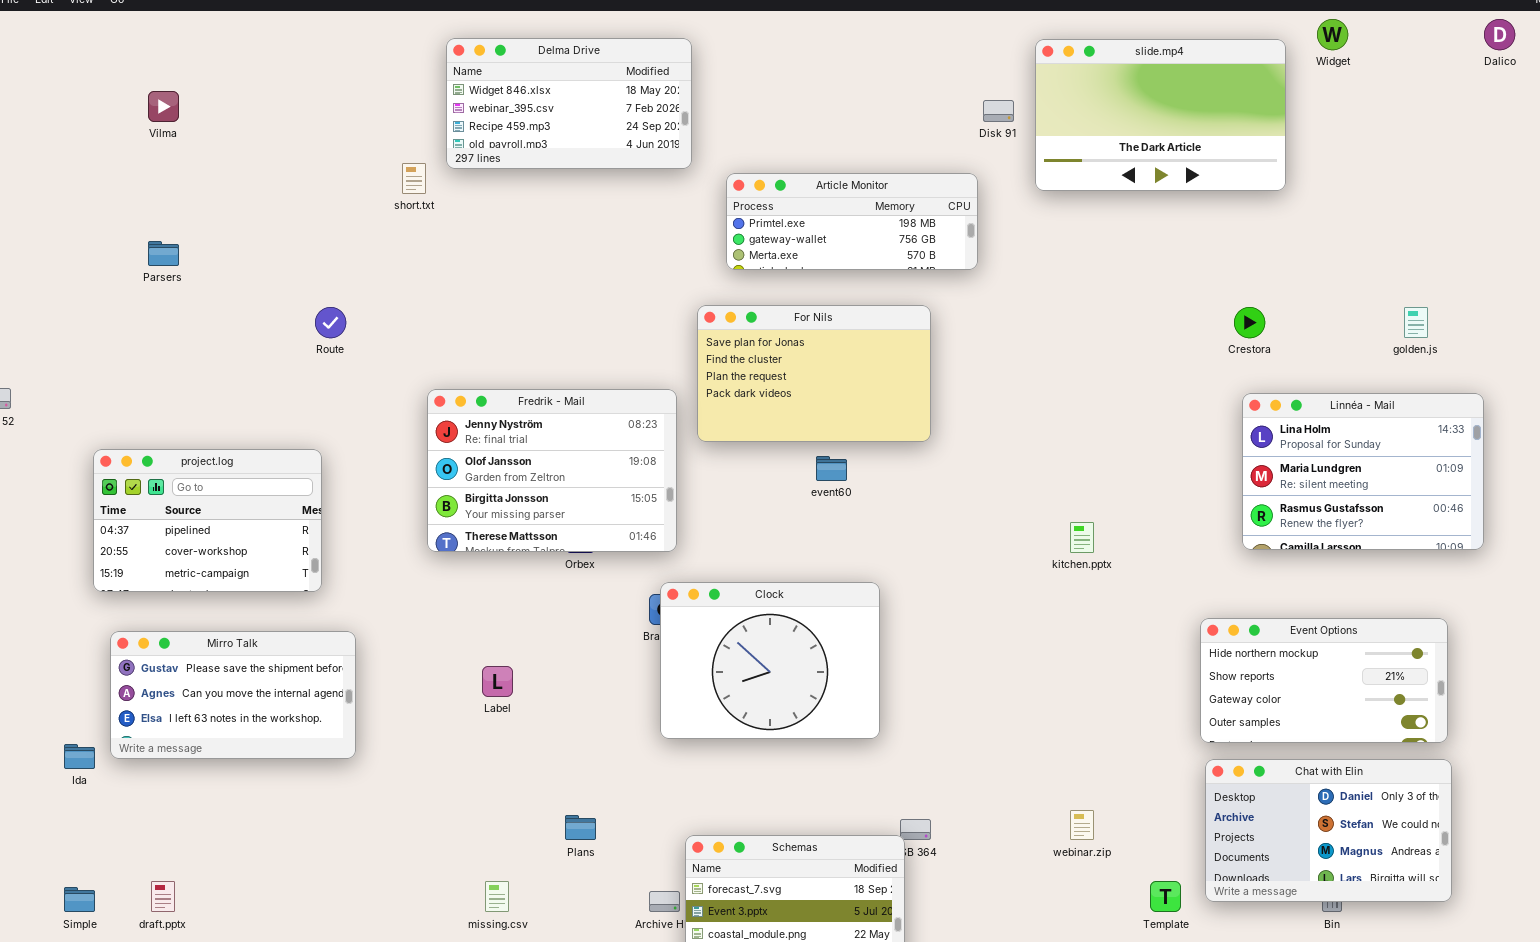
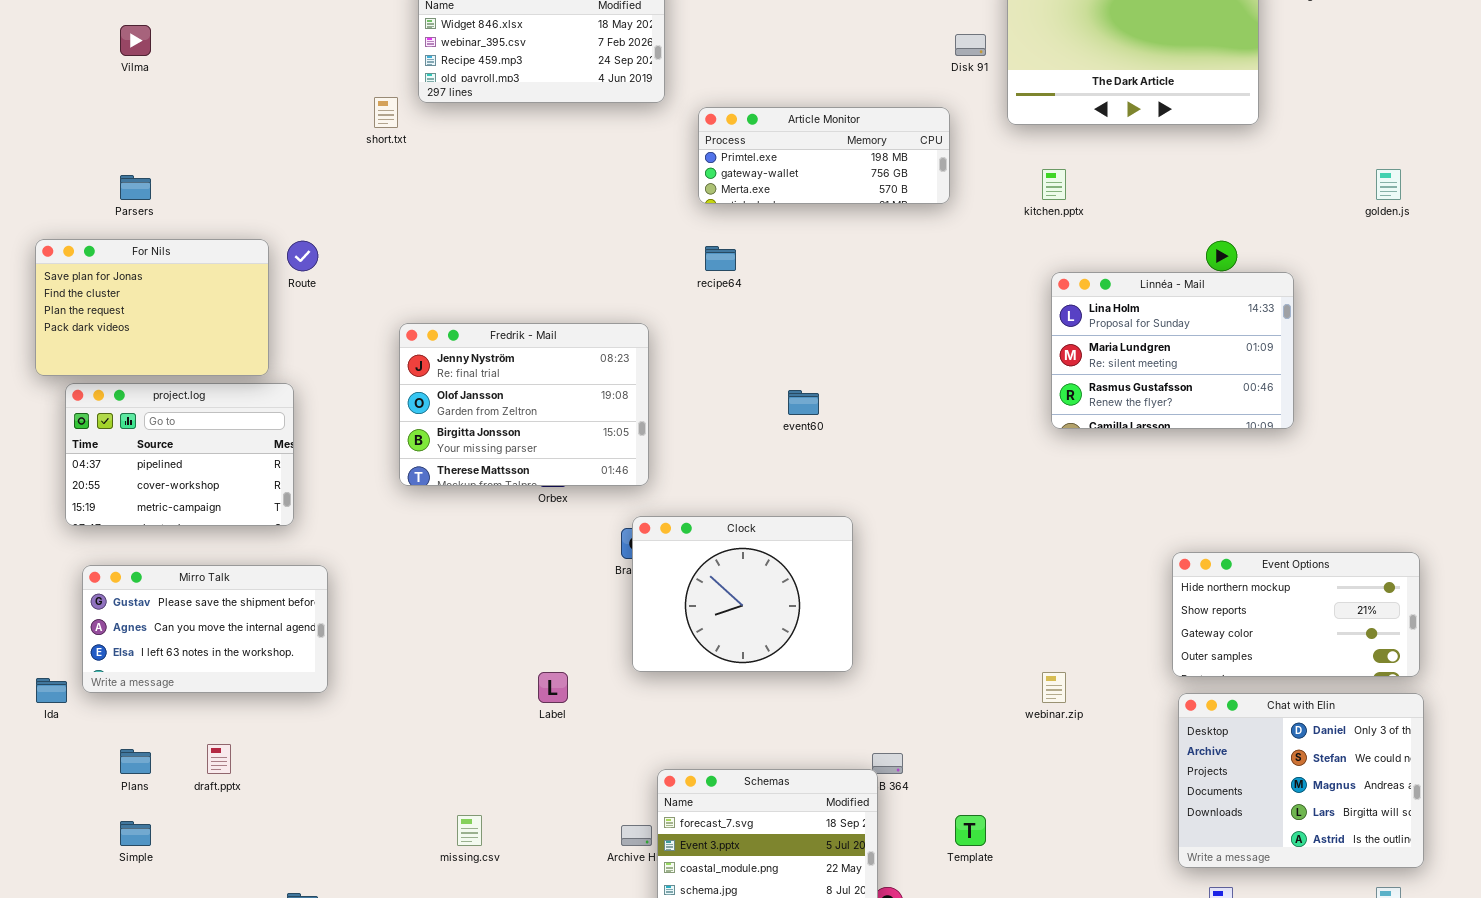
For Nils: [697,305,931,442] -> [35,239,269,376], moved
golden.js: [1404,307,1428,338] -> [1376,169,1401,200], moved
Linnéa - Mail: [1242,393,1484,550] -> [1051,272,1294,429], moved
kitchen.pptx: [1070,522,1094,553] -> [1042,169,1066,200], moved
Label: [482,666,513,697] -> [538,672,568,703], moved
Chat with Elin: [1205,759,1452,902] -> [1178,693,1424,868], resized
webinar.zip: [1070,810,1094,840] -> [1042,672,1066,703], moved
Plans: [565,815,596,840] -> [120,749,151,774], moved
draft.pptx: [151,881,175,912] -> [207,744,231,774], moved
Template: [1150,881,1181,912] -> [955,815,986,846], moved
Simple: [64,887,95,912] -> [120,821,151,846], moved

